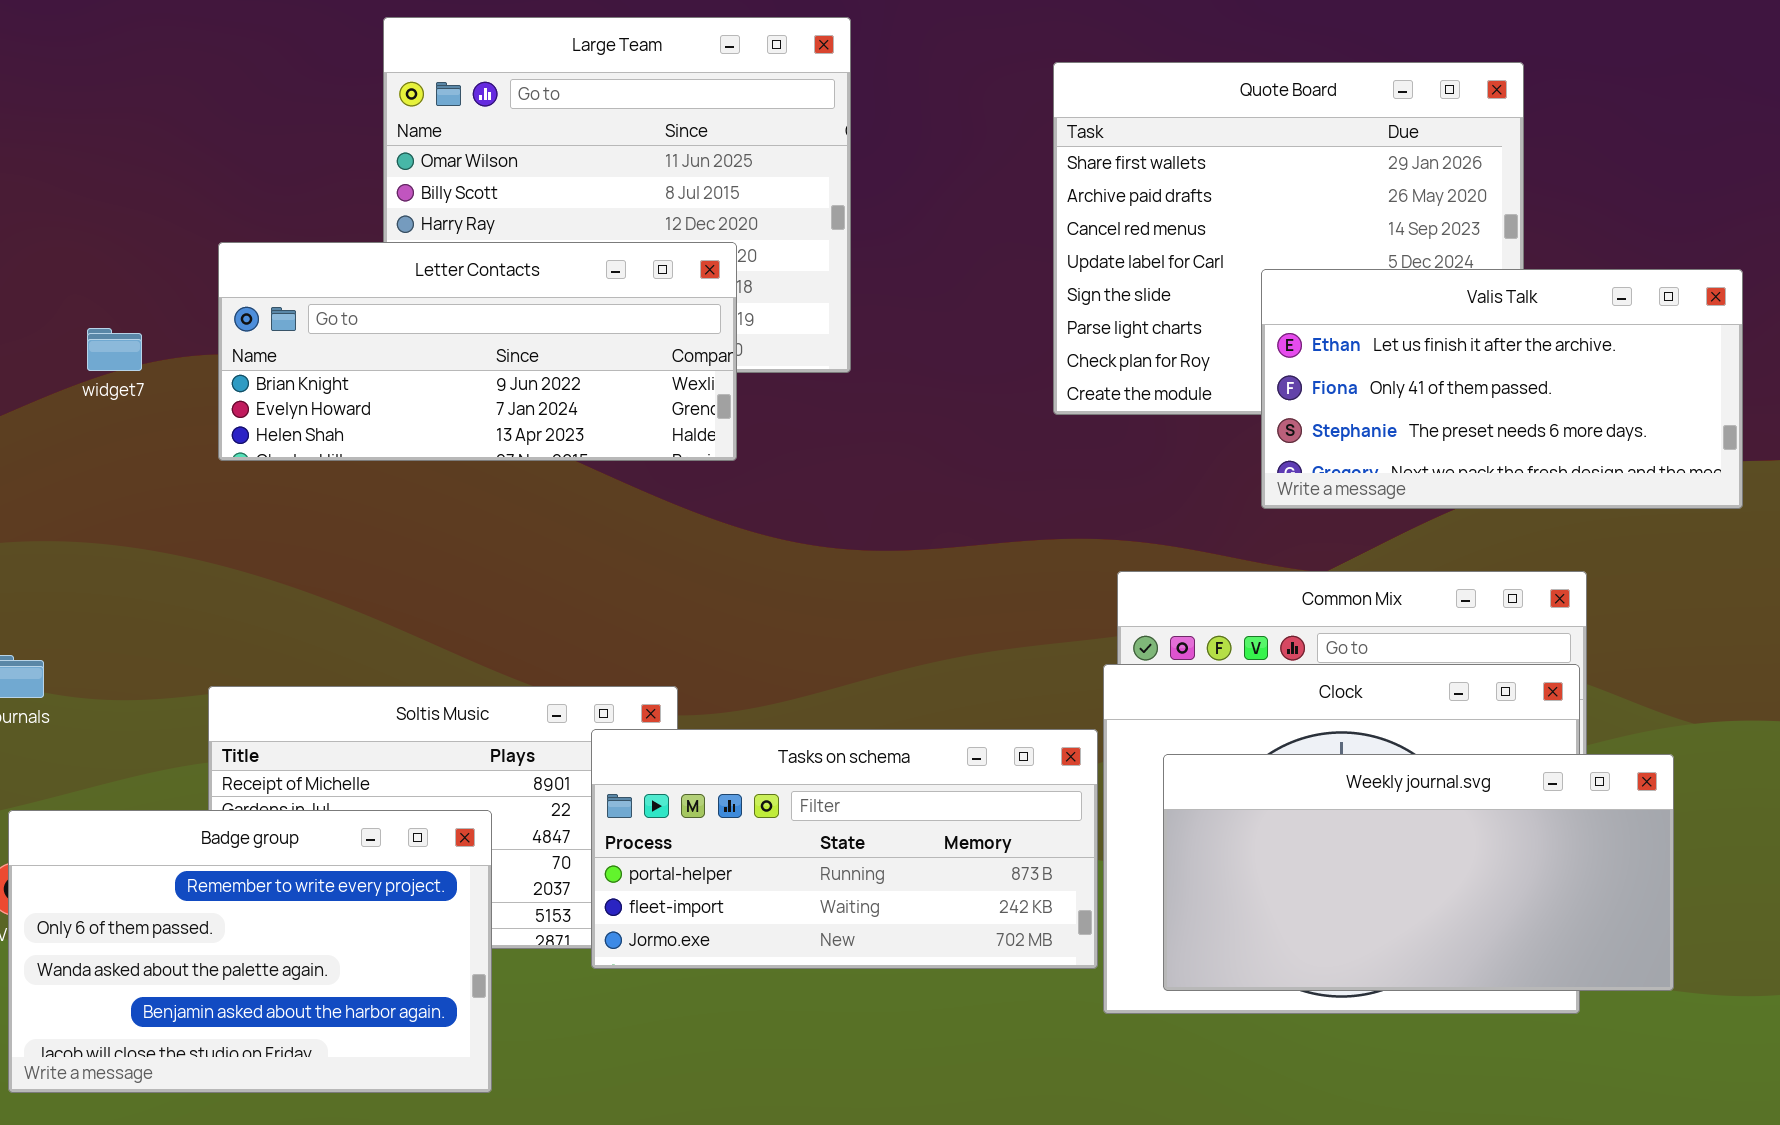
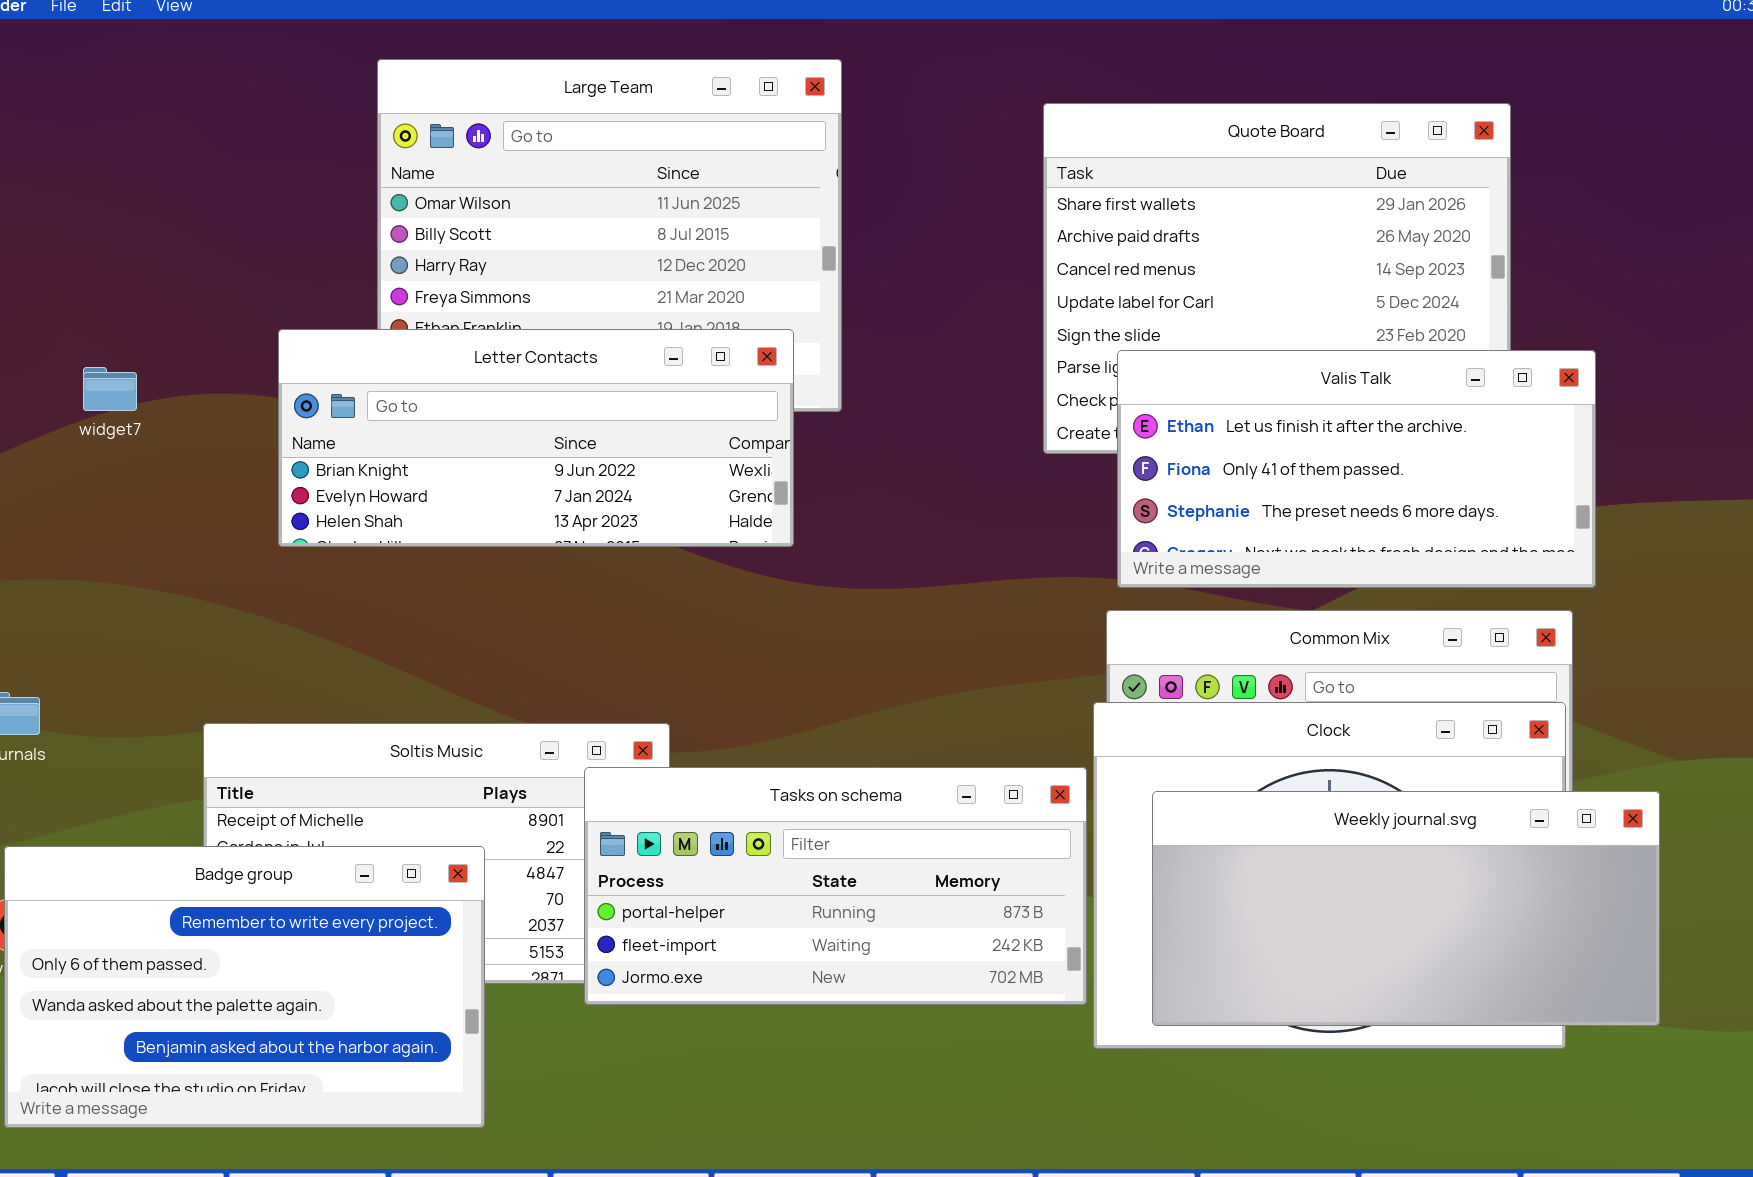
Letter Contacts: [218,242,737,461] -> [278,329,794,547], moved
Valis Talk: [1261,269,1743,509] -> [1117,350,1596,588], moved

